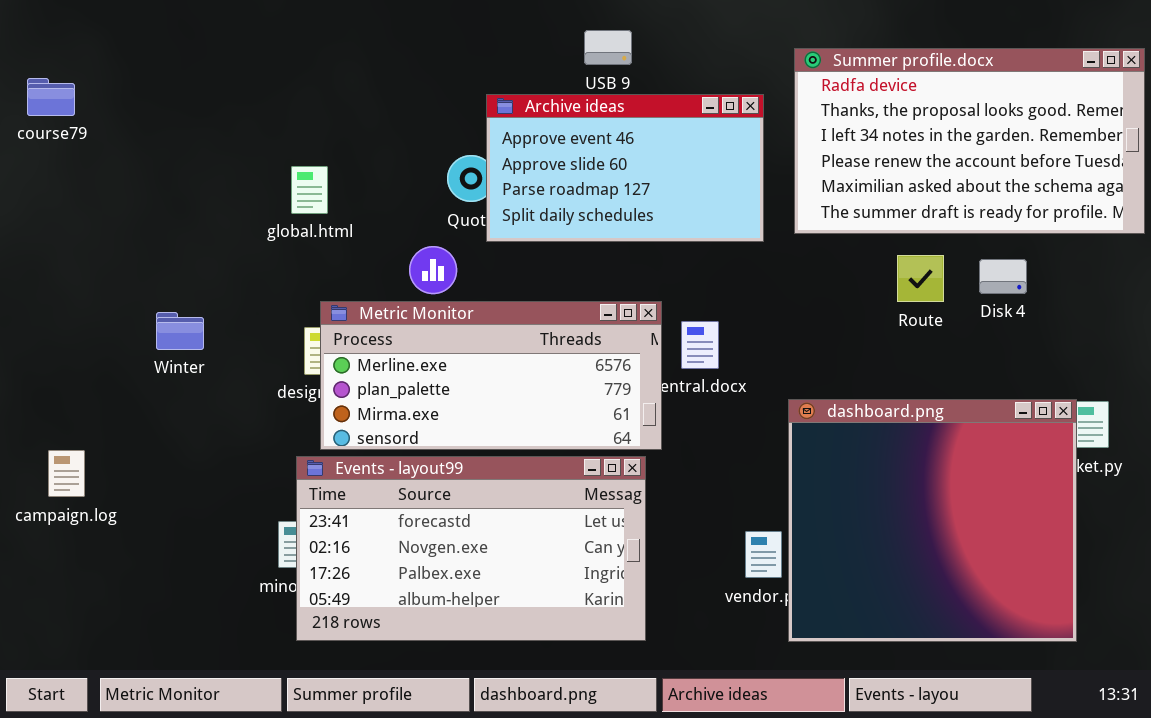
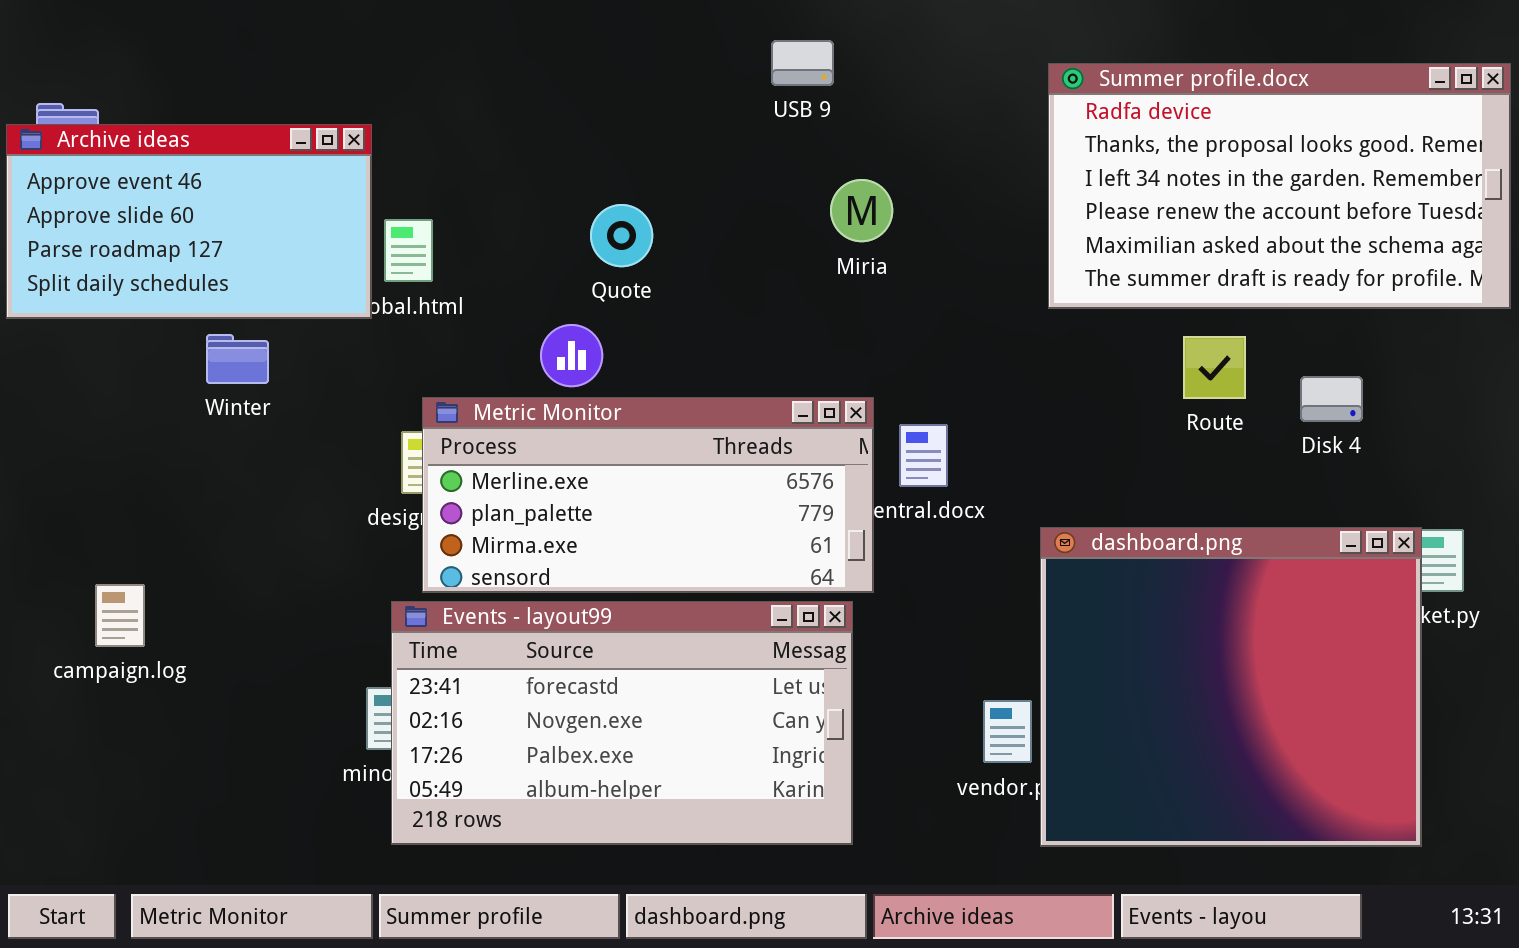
Archive ideas: [486,94,764,242] -> [6,124,372,319], moved
Disk 4: [979,259,1027,294] -> [1300,376,1363,422], moved
Winter: [156,312,204,350] -> [206,334,269,384], moved
campaign.log: [48,450,85,497] -> [95,584,145,647], moved

